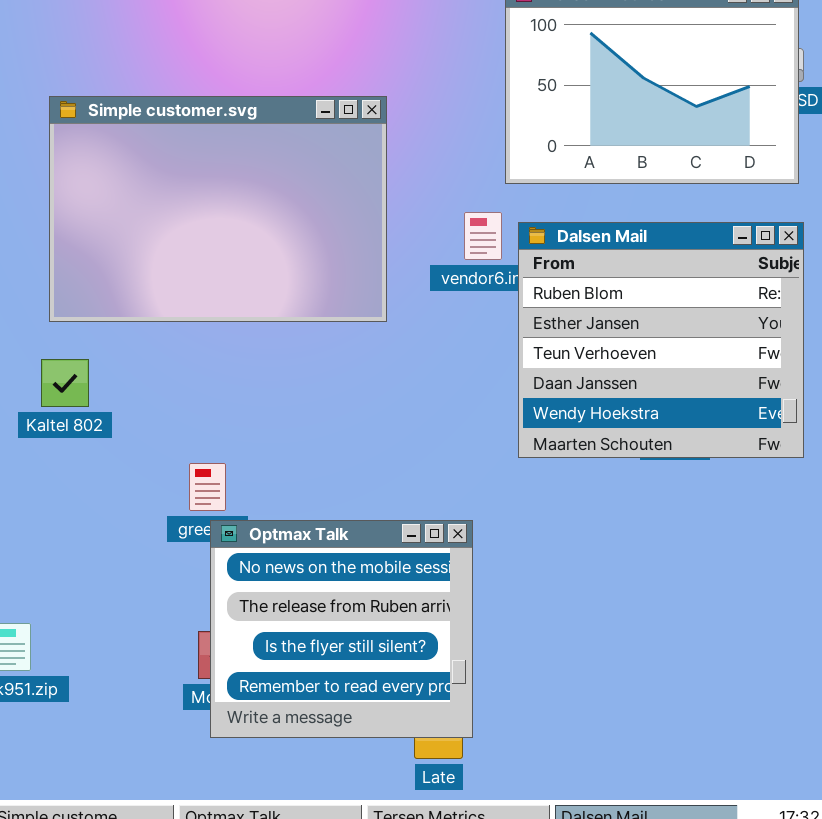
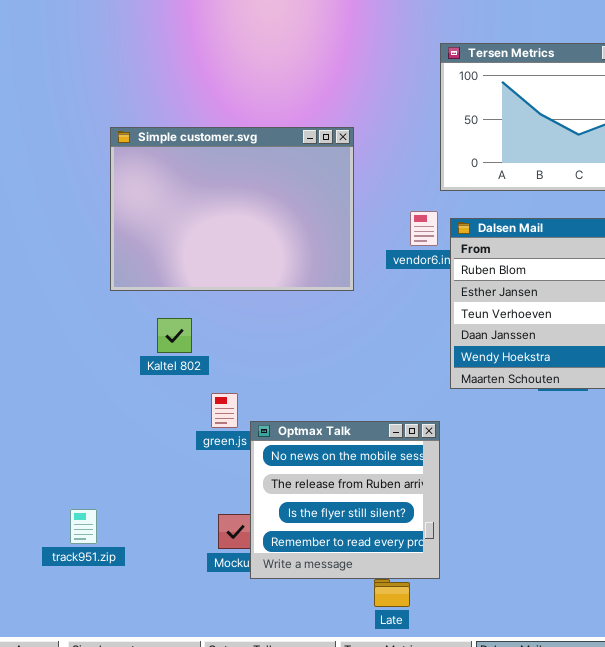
Kaltel 802: [41,359,89,407] -> [157,318,192,353], moved
Optmax Talk: [210,520,473,738] -> [250,421,440,579], moved

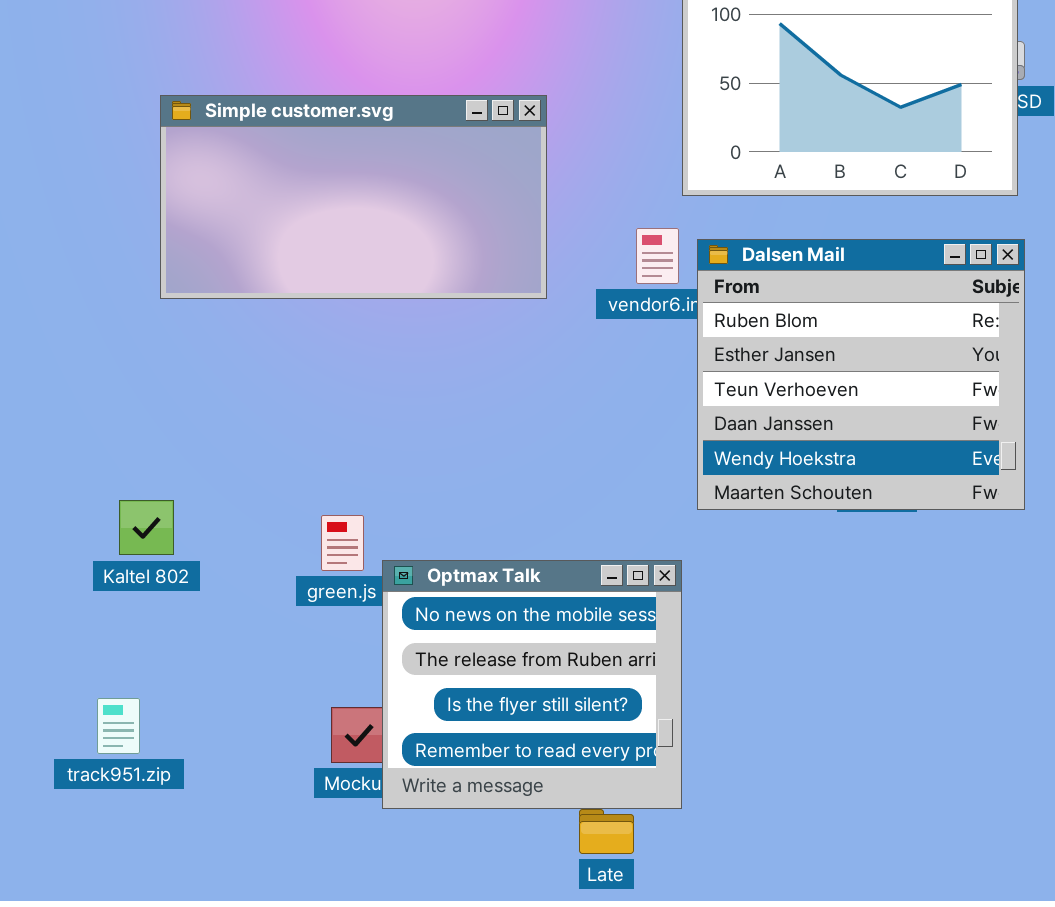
Simple customer.svg: [110,127,354,291] -> [160,95,547,299], resized
Kaltel 802: [157,318,192,353] -> [119,500,174,555], moved

